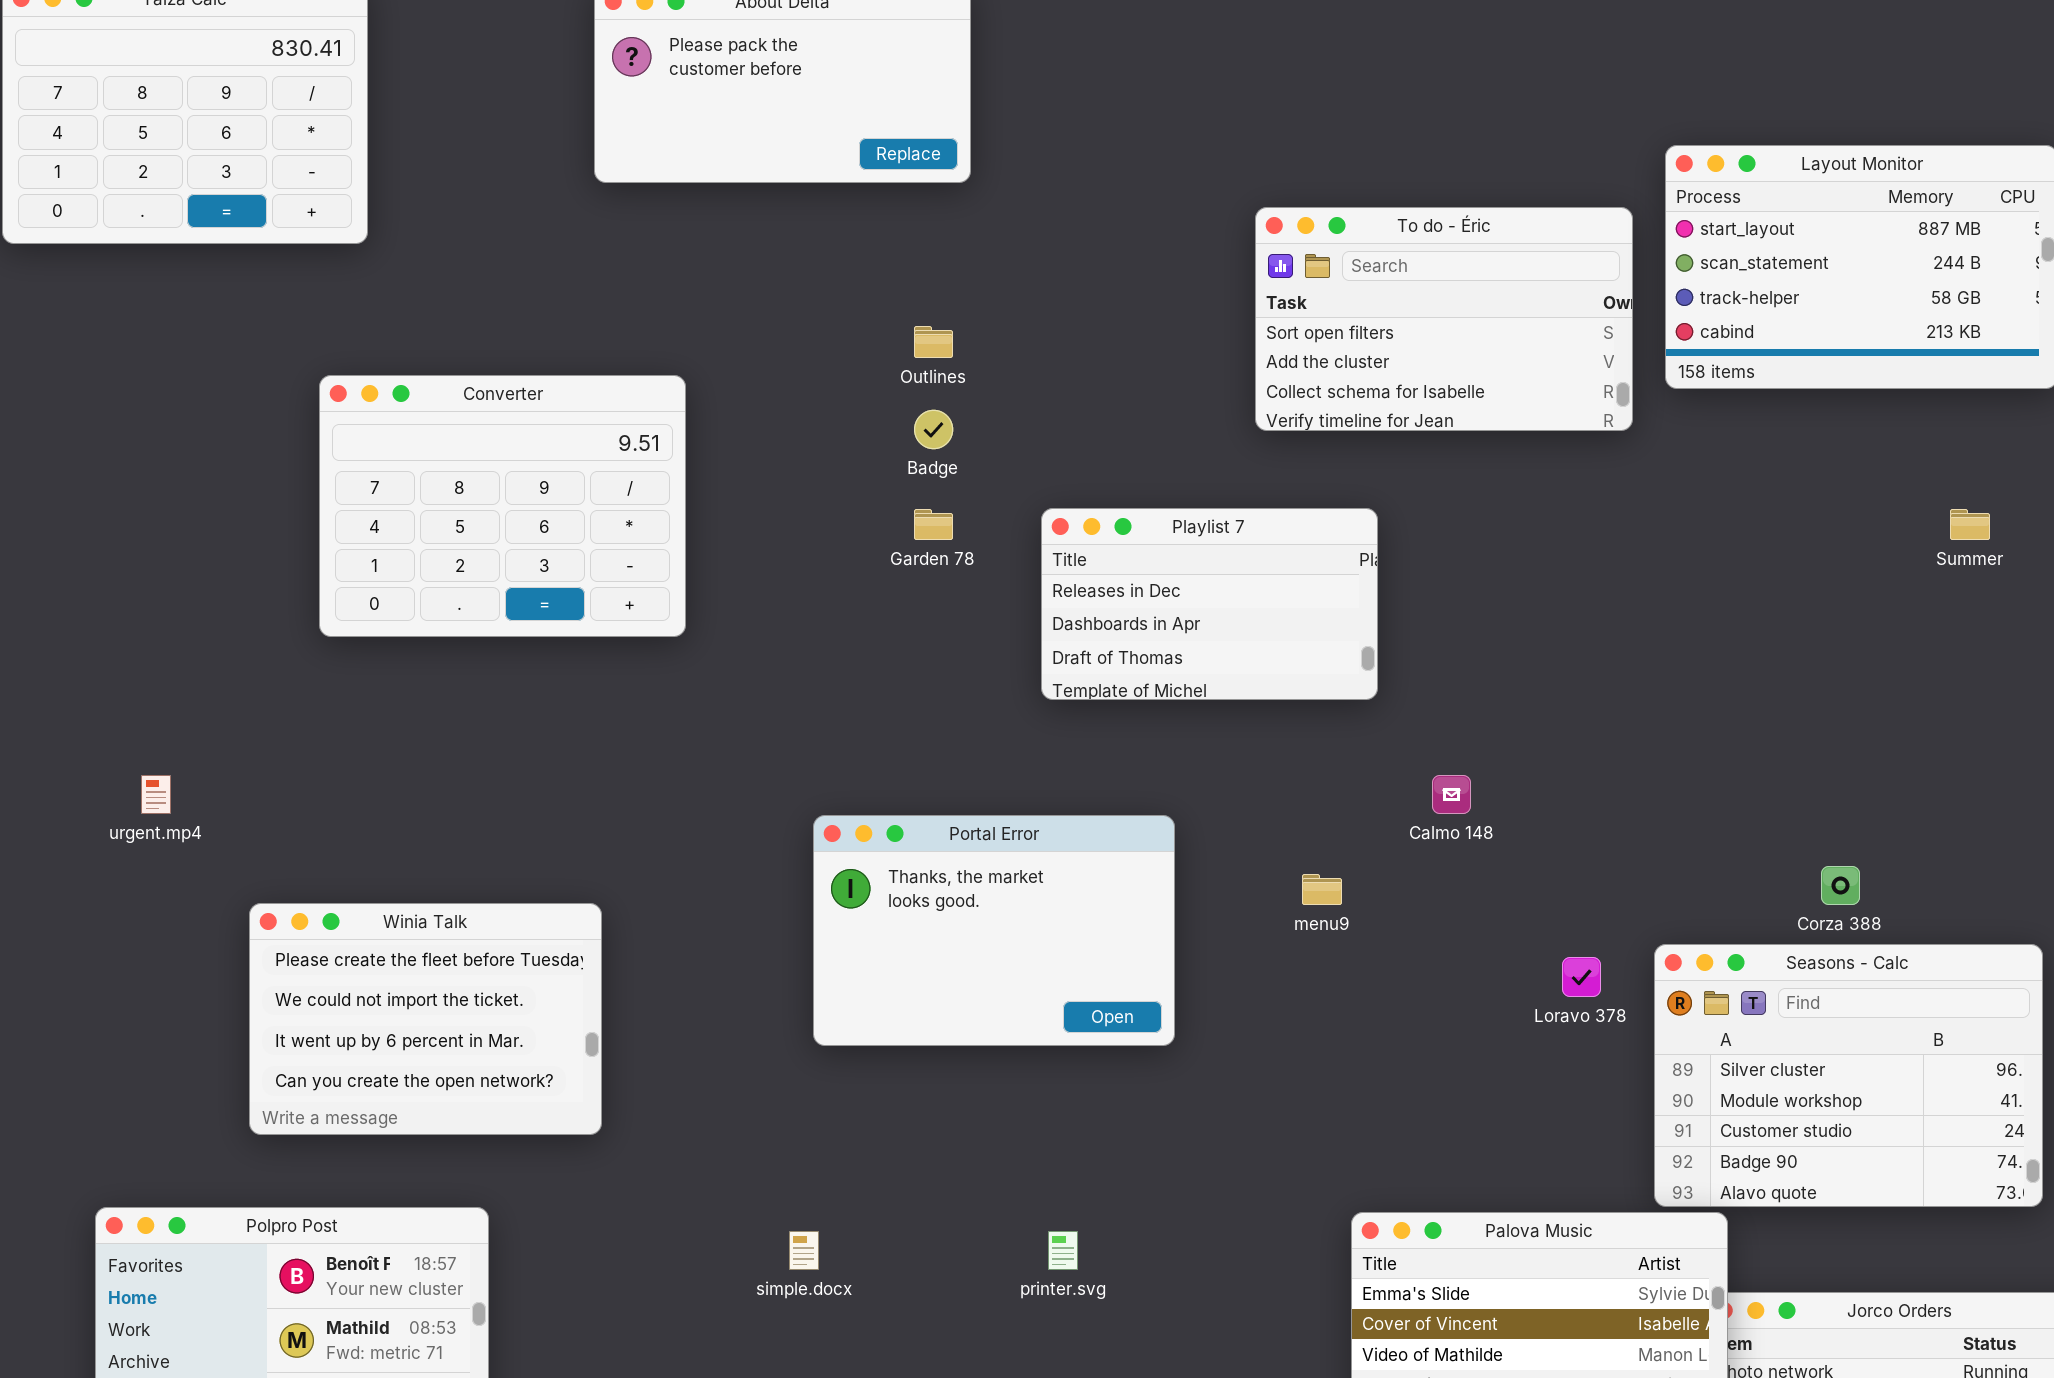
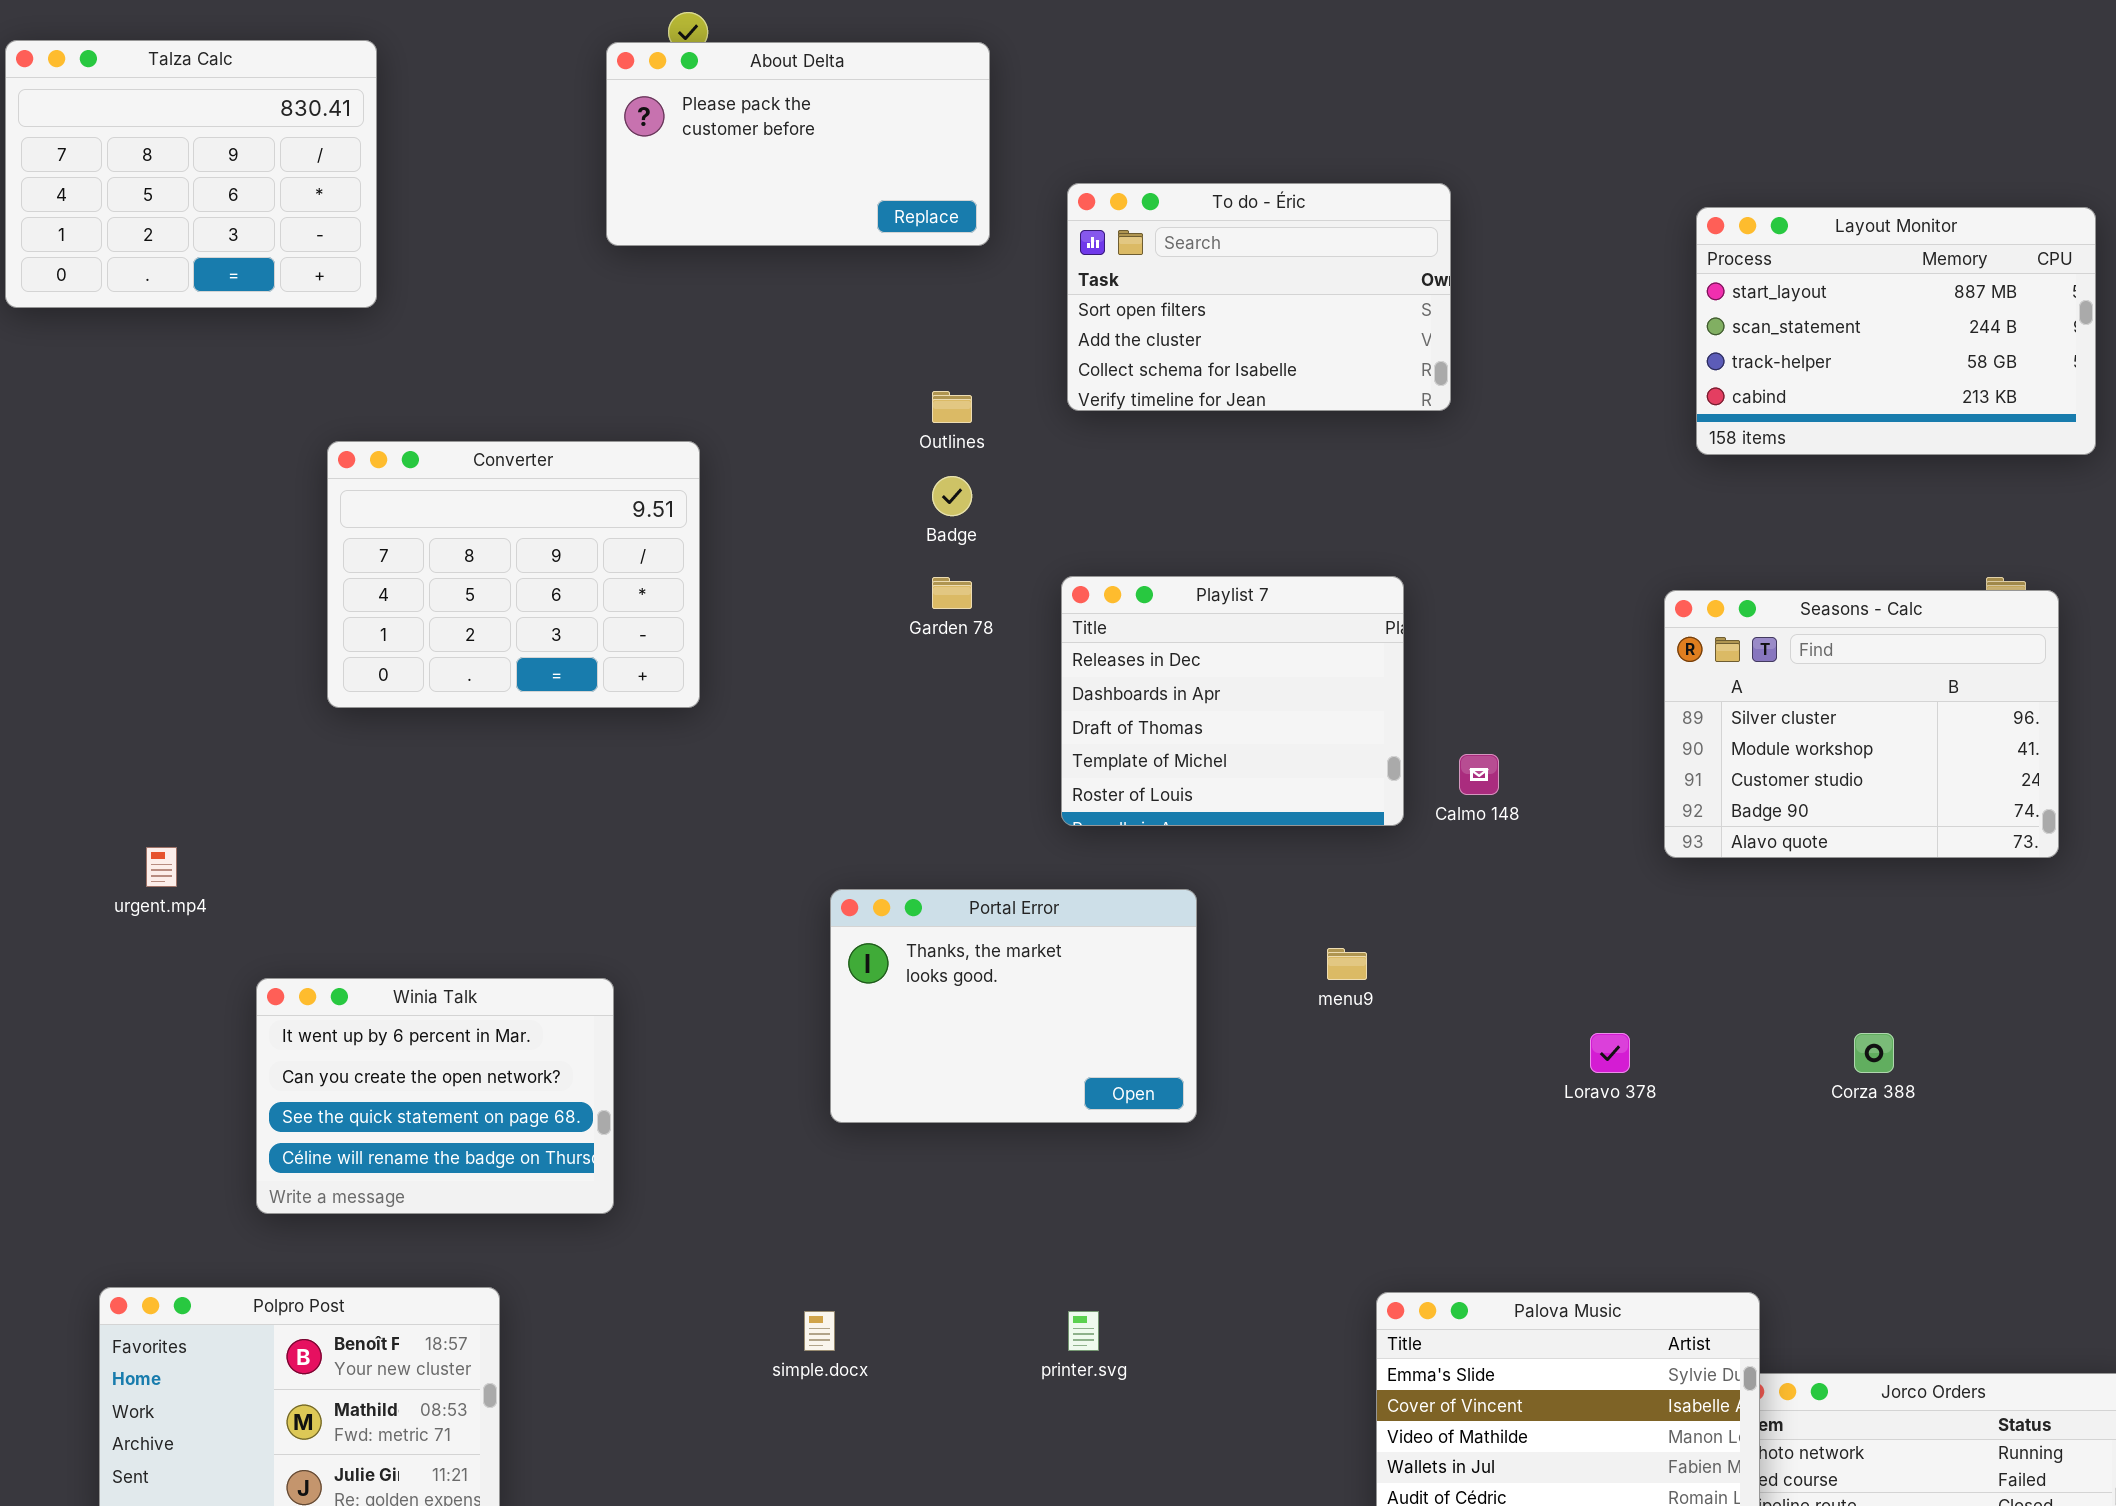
To do - Éric: [1255,207,1633,431] -> [1067,183,1451,411], moved
Playlist 7: [1041,508,1378,700] -> [1061,576,1404,826], resized
Calmo 148: [1432,775,1471,814] -> [1459,754,1499,795], moved
Corza 388: [1821,866,1860,905] -> [1854,1033,1894,1073], moved
Winia Talk: [249,903,602,1135] -> [256,978,614,1214], scrolled down 2 rows
Seasons - Calc: [1654,944,2043,1207] -> [1664,590,2059,858], moved

